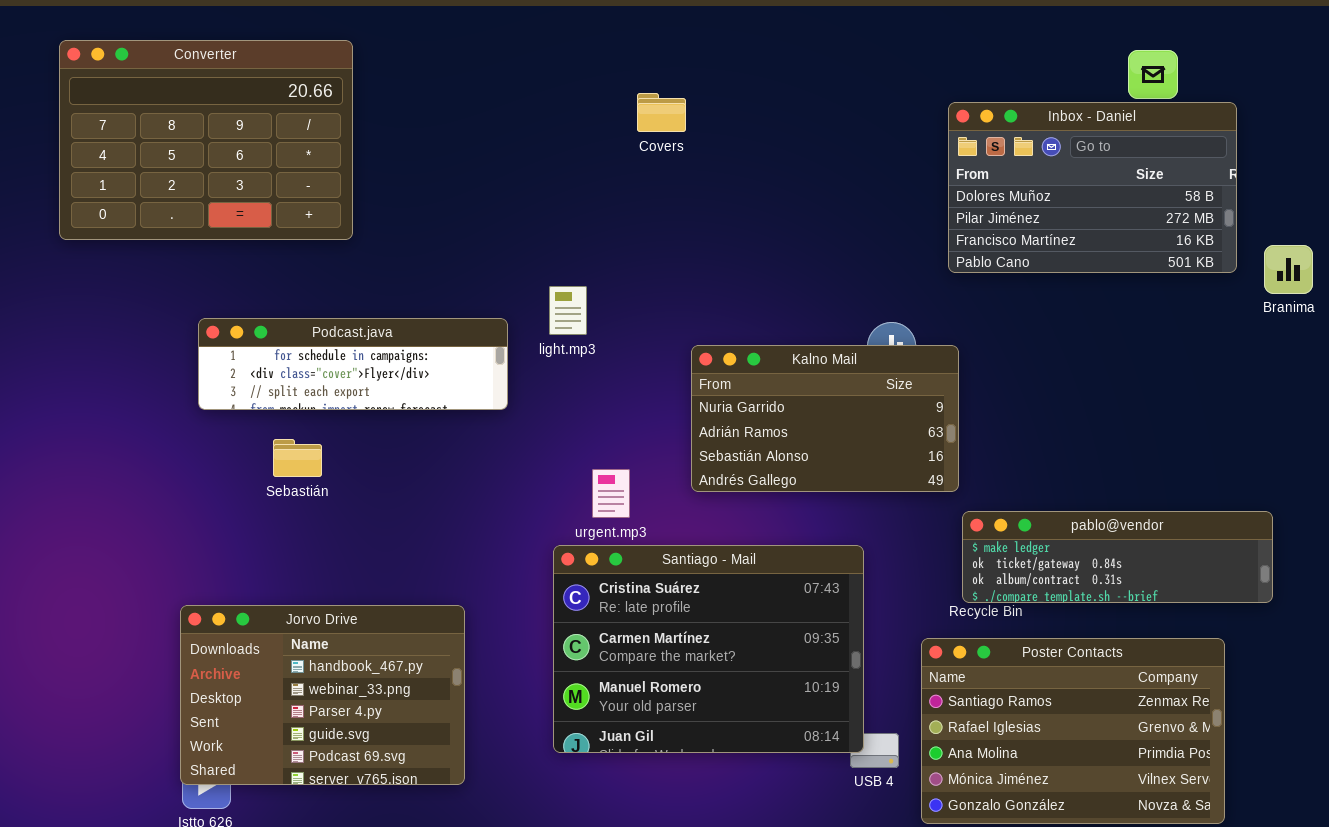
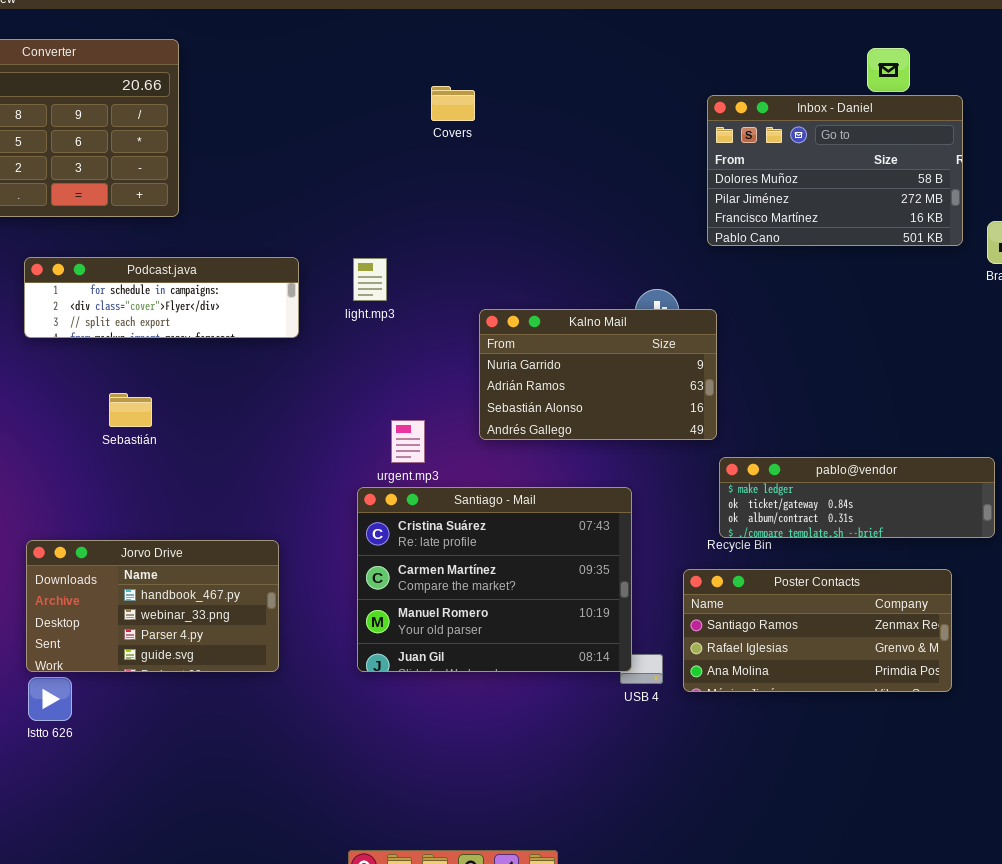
Podcast.java: [198,318,508,410] -> [24,257,299,338], moved
Jorvo Drive: [180,605,465,785] -> [26,540,279,672], resized
Poster Contacts: [921,638,1225,824] -> [683,569,952,692], resized

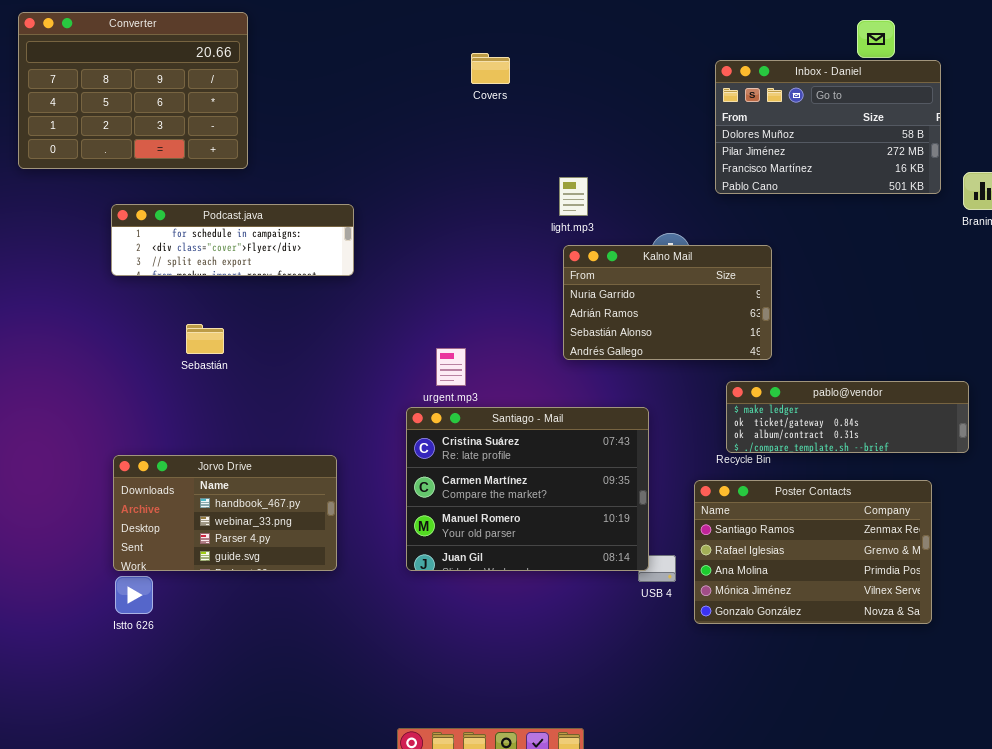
light.mp3: [353,258,387,301] -> [559,177,588,216], moved
Kalno Mail: [479,309,717,440] -> [563,245,772,360], moved
Poster Contacts: [683,569,952,692] -> [694,480,932,624], resized

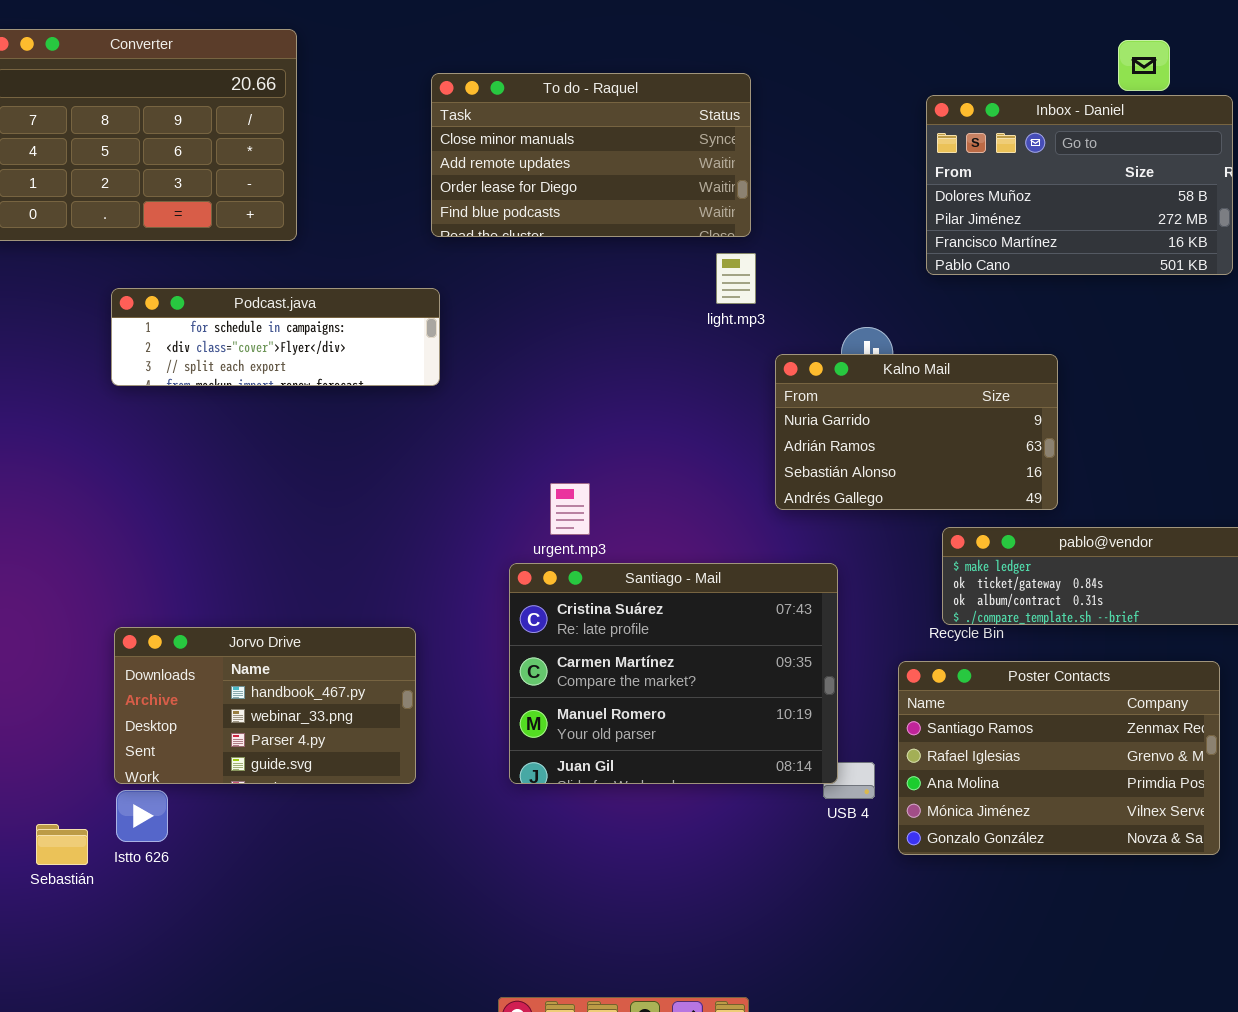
To do - Raquel: none -> [431,73,751,237], opened
Kalno Mail: [563,245,772,360] -> [775,354,1058,510], moved
Sebastián: [186,324,224,354] -> [36,824,88,865], moved

